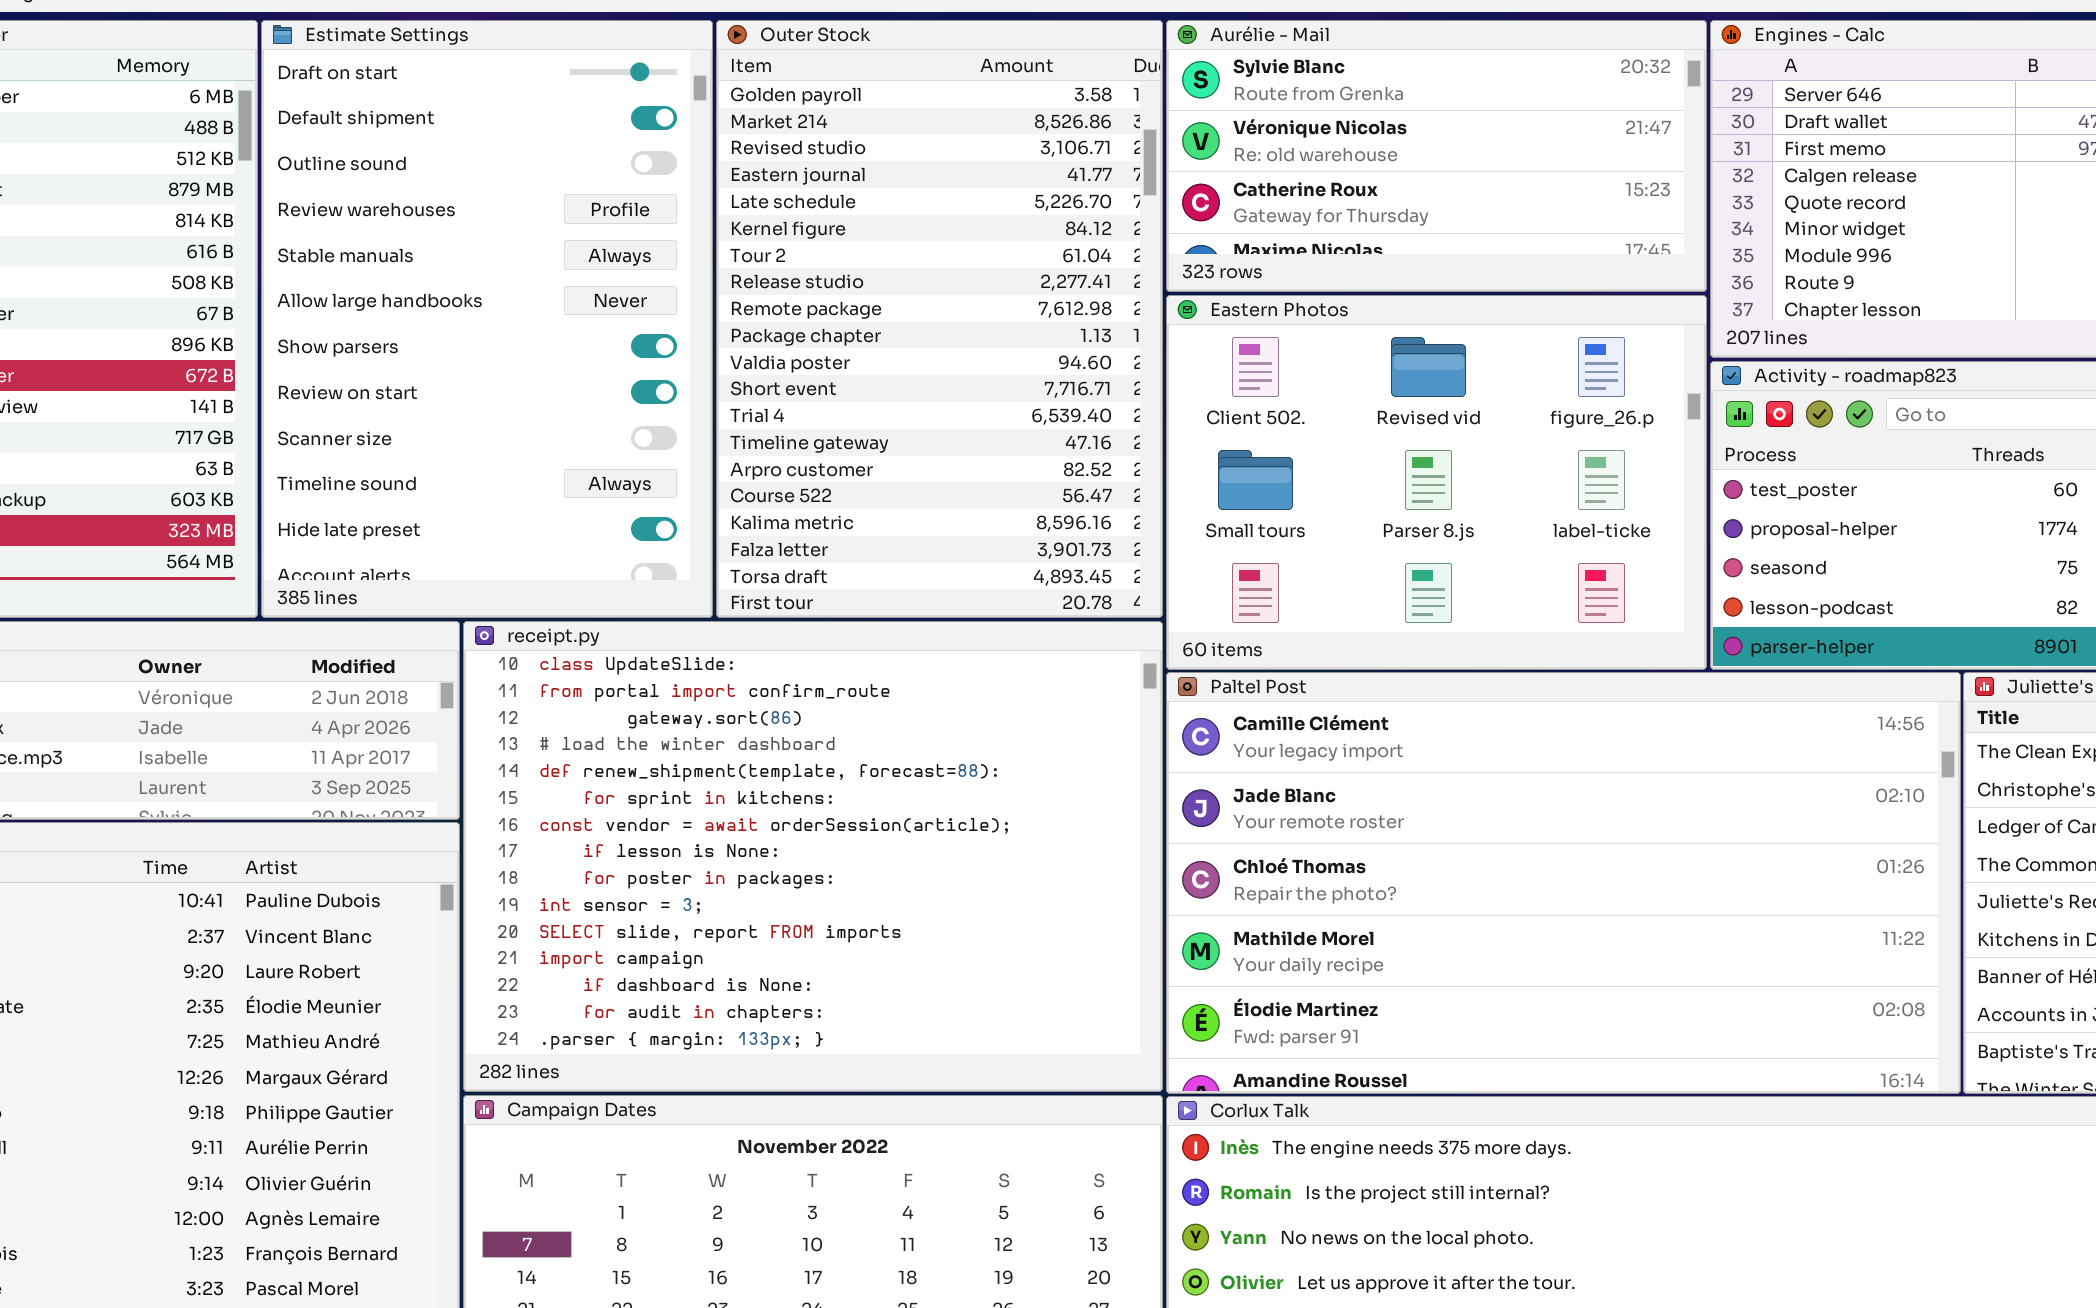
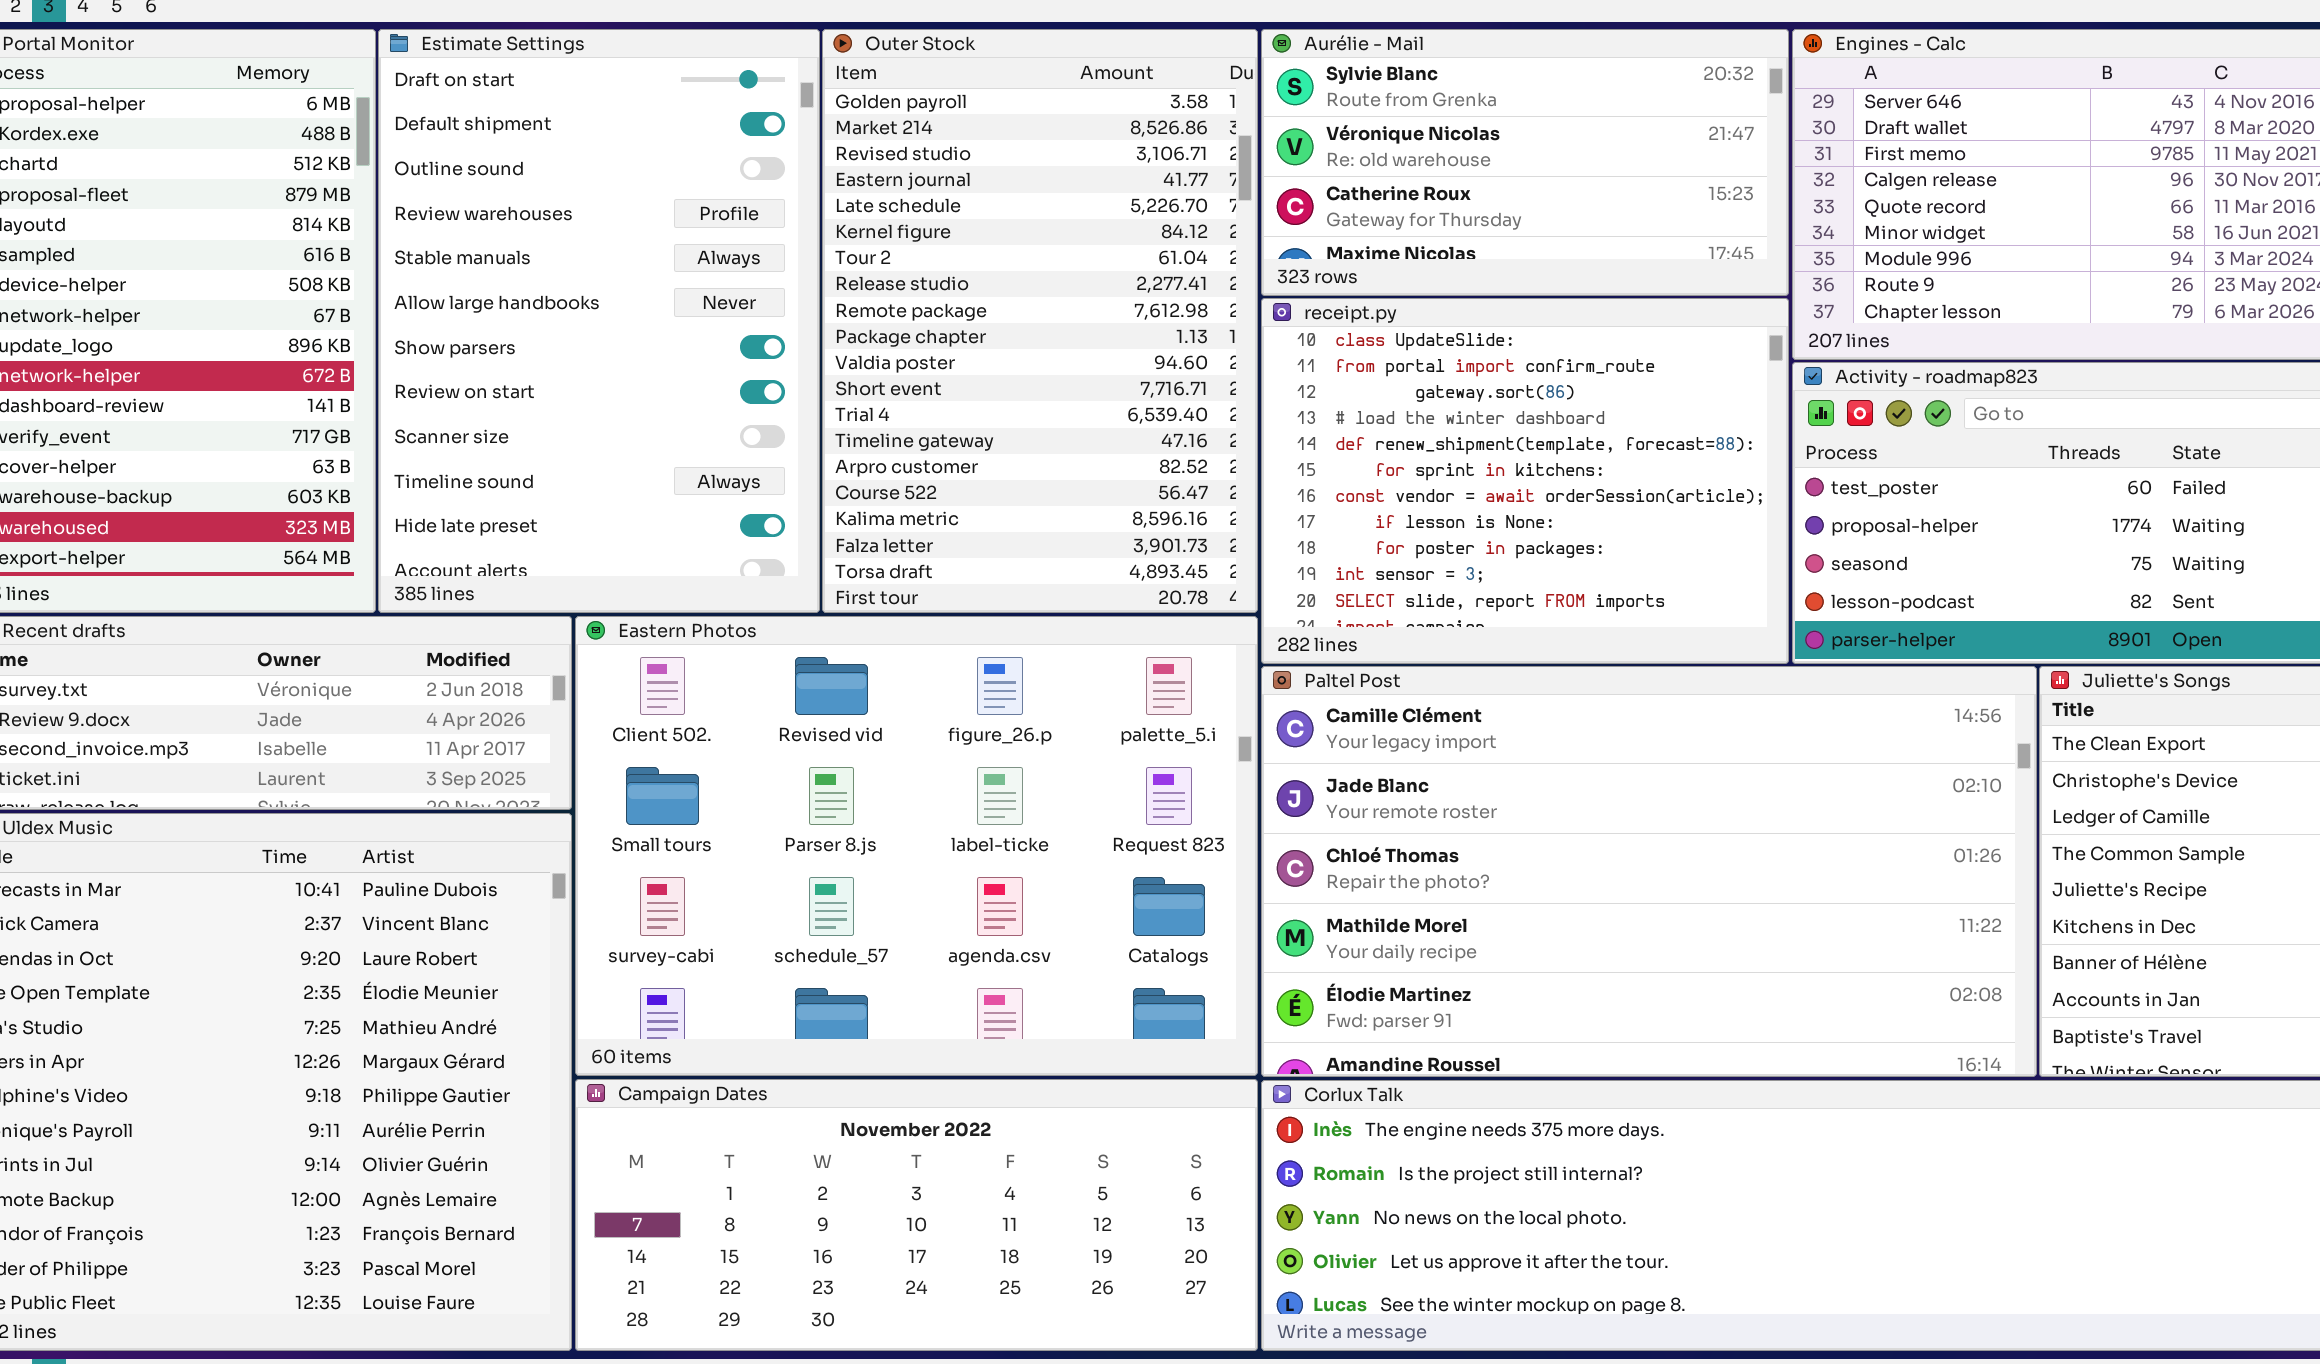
Eastern Photos: [1166,295,1707,670] -> [575,616,1258,1076], moved, resized
receipt.py: [463,621,1163,1092] -> [1261,298,1789,664], moved, resized

